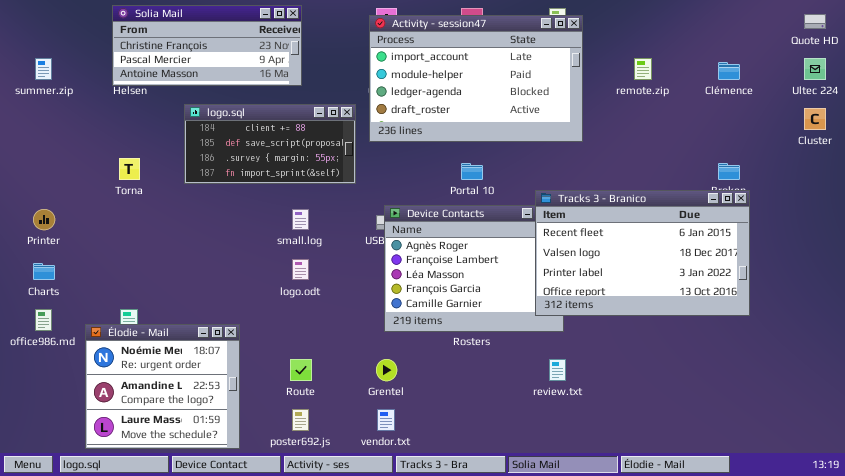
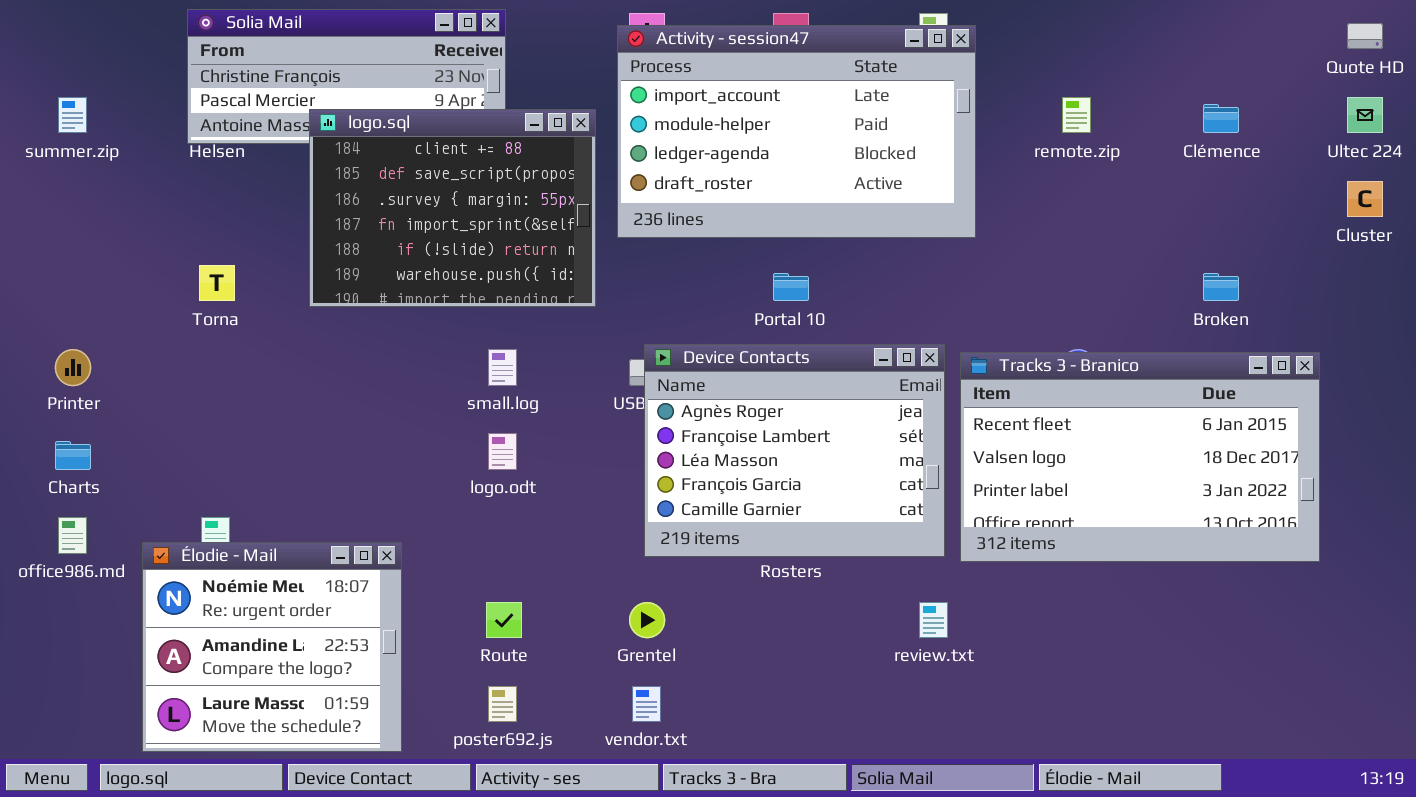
logo.sql: [184,104,356,184] -> [309,109,596,307], resized
Tracks 3 - Branico: [535,190,750,316] -> [960,352,1320,562], moved

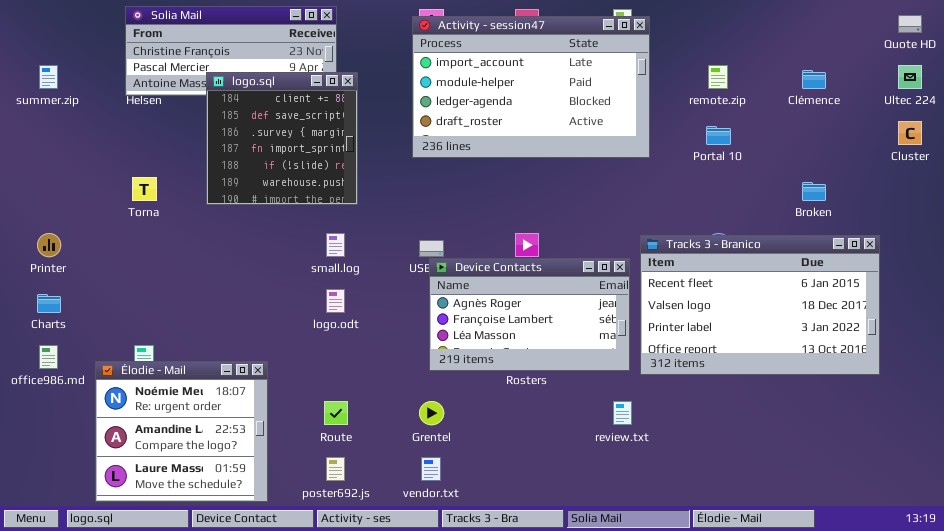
logo.sql: [309,109,596,307] -> [206,72,358,205], resized
Portal 10: [773,273,809,301] -> [706,126,731,145], moved
Device Contacts: [644,344,945,557] -> [429,258,630,371], resized

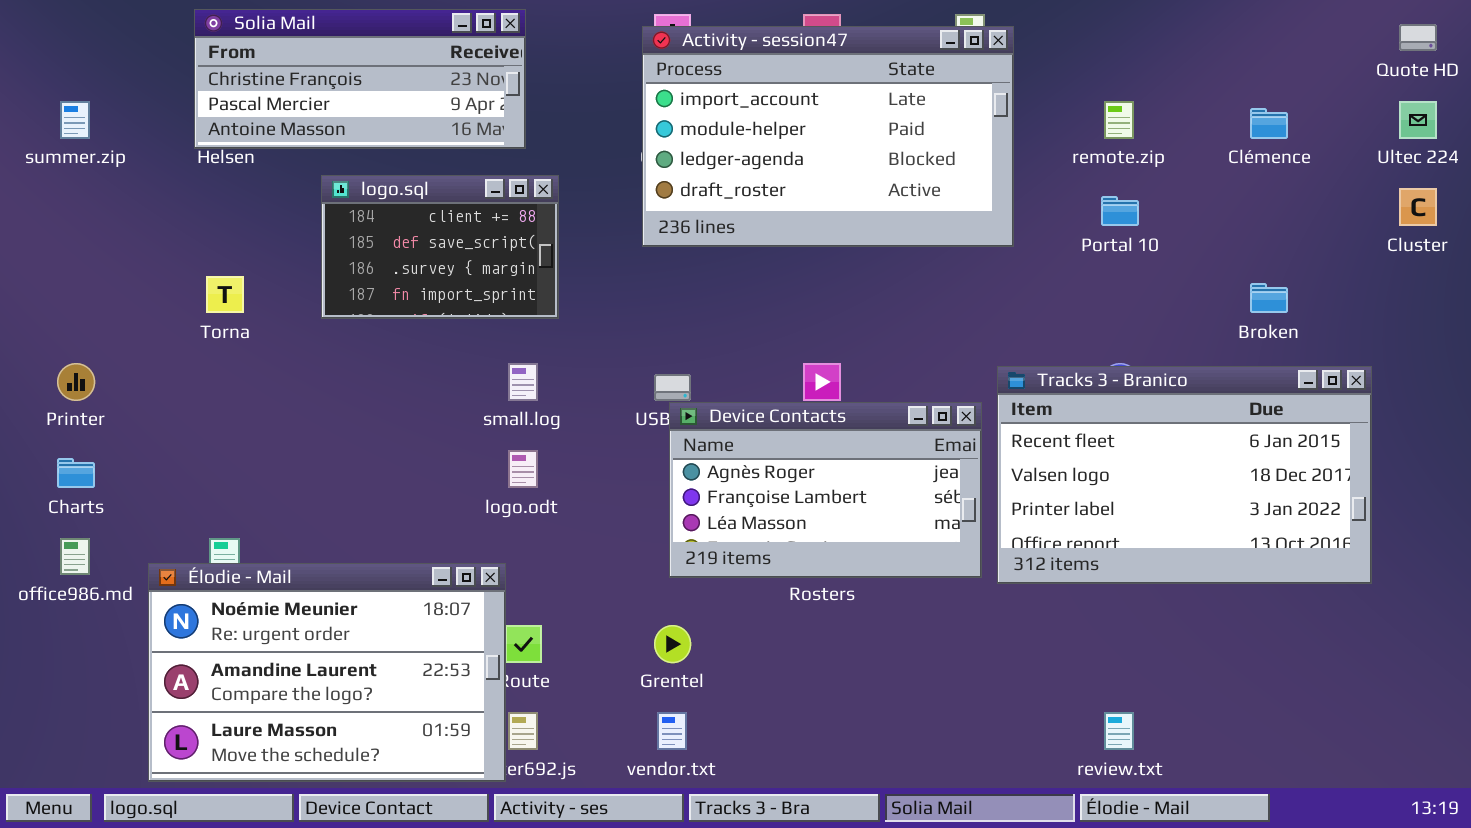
logo.sql: [206,72,358,205] -> [321,175,559,319], resized
Élodie - Mail: [95,361,268,502] -> [148,563,506,782], resized
review.txt: [613,401,632,425] -> [1104,712,1134,750], moved

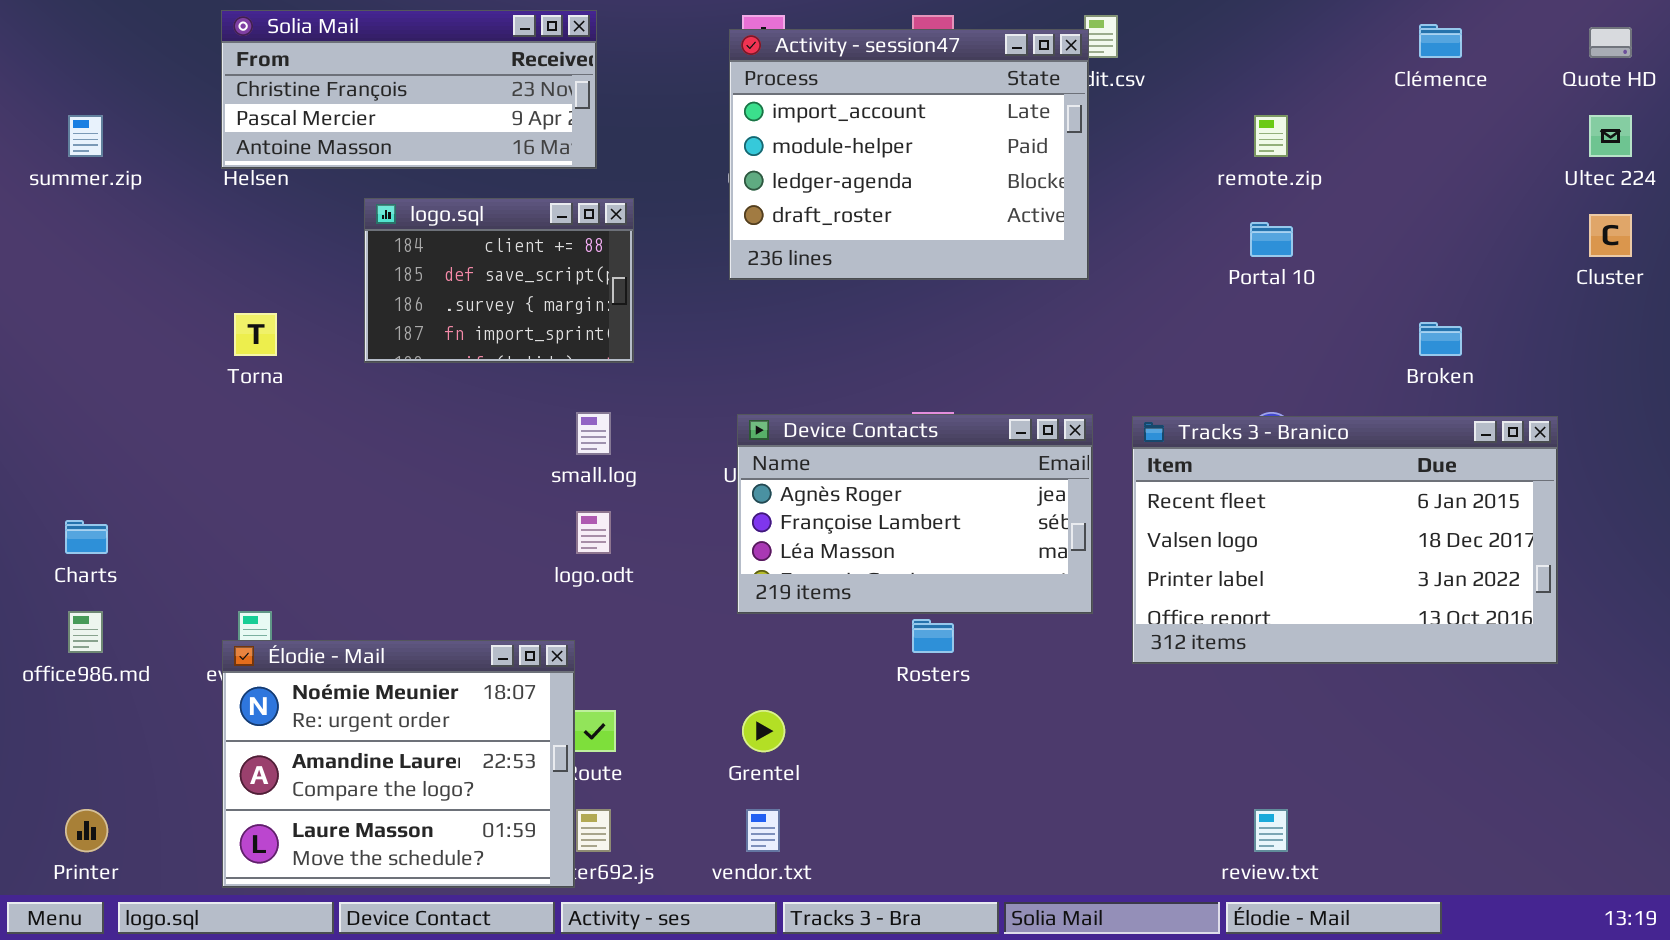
Activity - session47: [642,26,1014,247] -> [729,29,1089,280], resized
Clémence: [1250,108,1288,139] -> [1419,24,1462,58], moved
Printer: [57,363,95,401] -> [65,809,108,852], moved
Device Contacts: [669,402,982,578] -> [737,414,1093,614], moved
Élodie - Mail: [148,563,506,782] -> [222,640,575,888], resized

